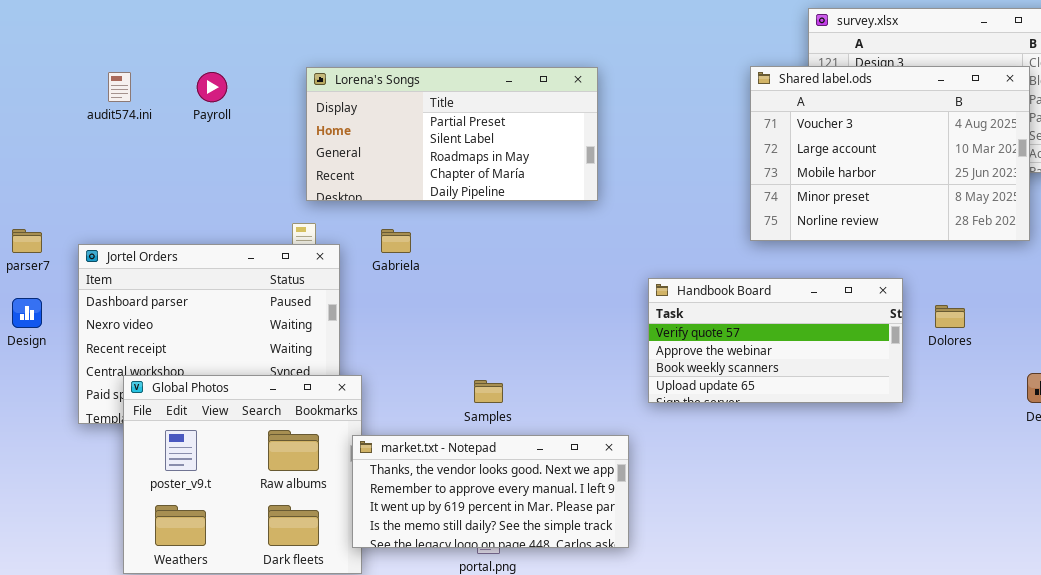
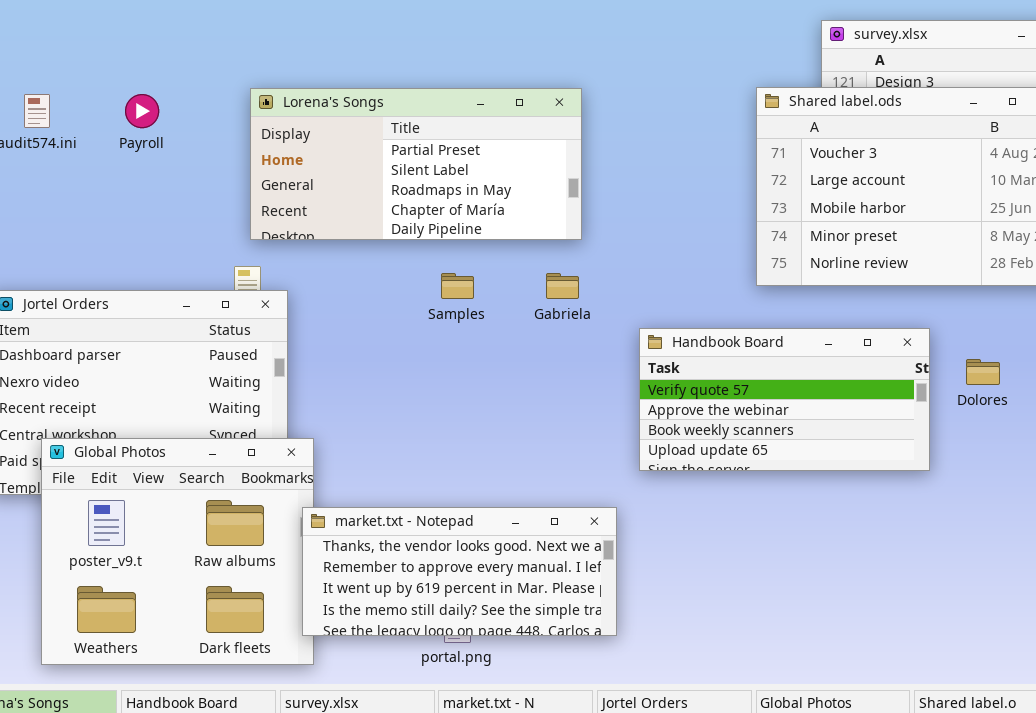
Gabriela: [381,229,411,253] -> [546,273,579,299], moved
Samples: [474,380,503,403] -> [441,273,474,299], moved

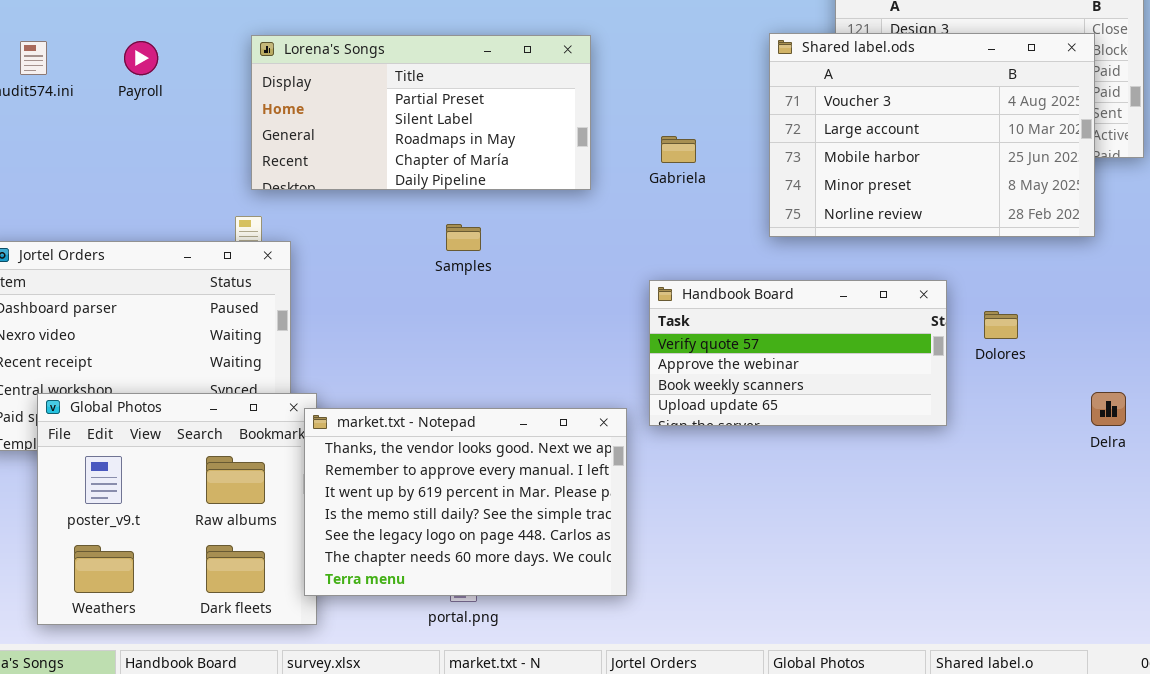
Gabriela: [546,273,579,299] -> [661,136,696,163], moved
market.txt - Notepad: [302,507,617,636] -> [304,408,627,596], resized

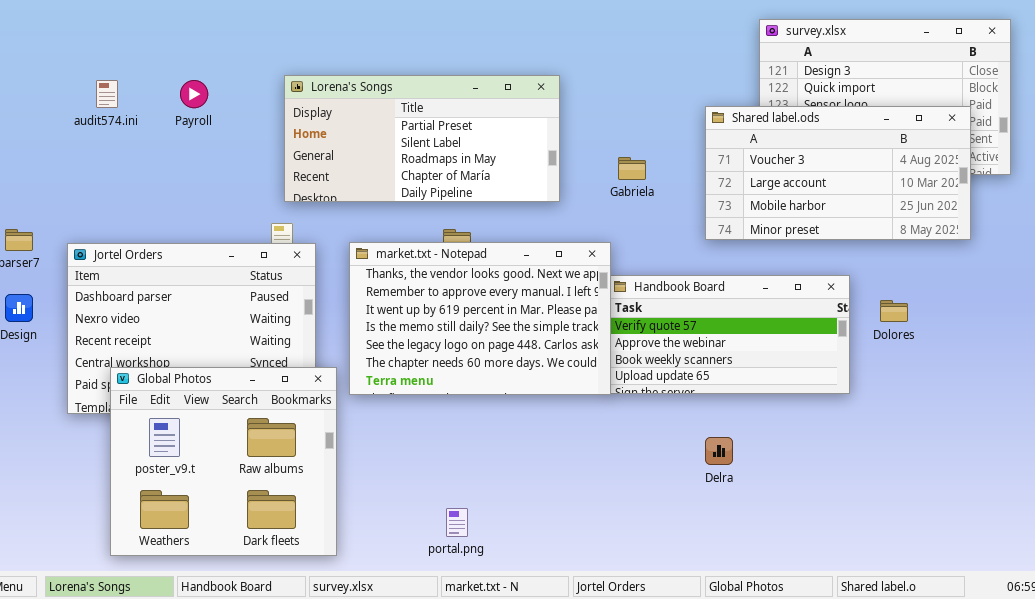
Shared label.ods: [769,33,1095,237] -> [705,106,971,240], resized
Delra: [1091,392,1126,426] -> [705,437,733,465], moved
market.txt - Notepad: [304,408,627,596] -> [349,242,611,395], moved

